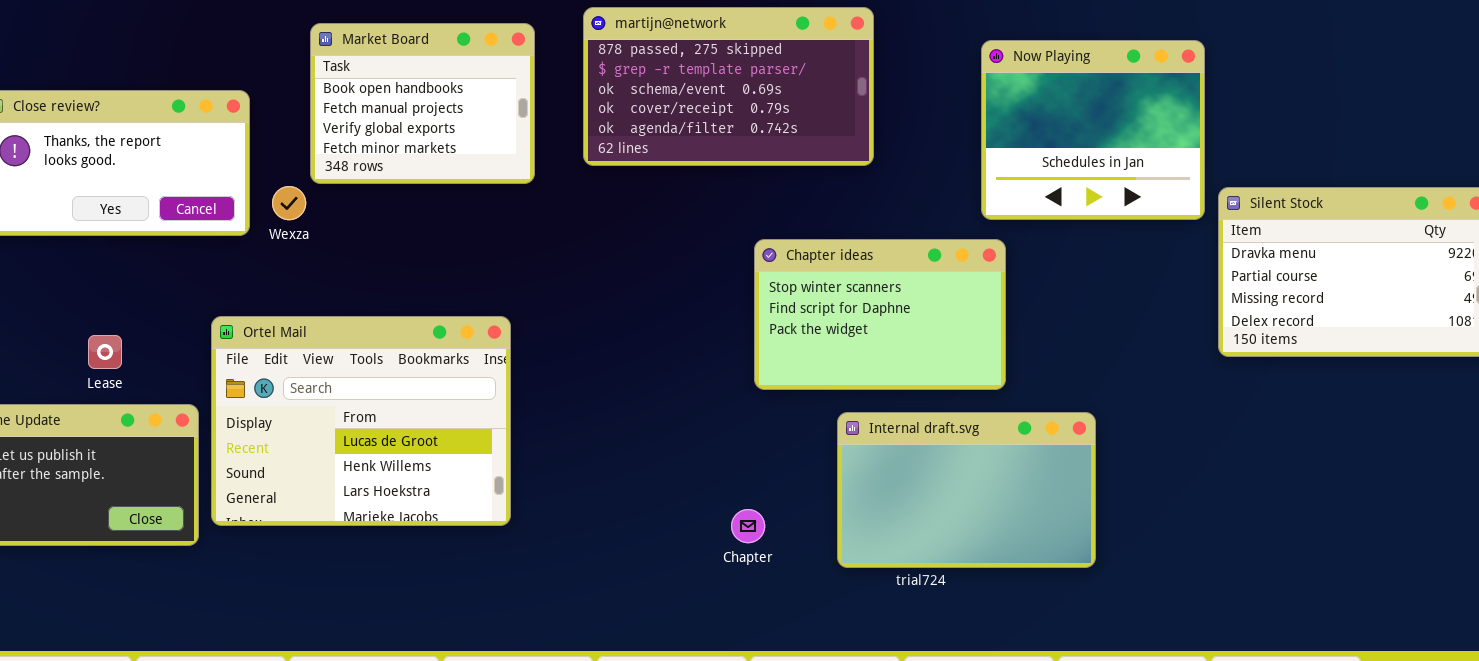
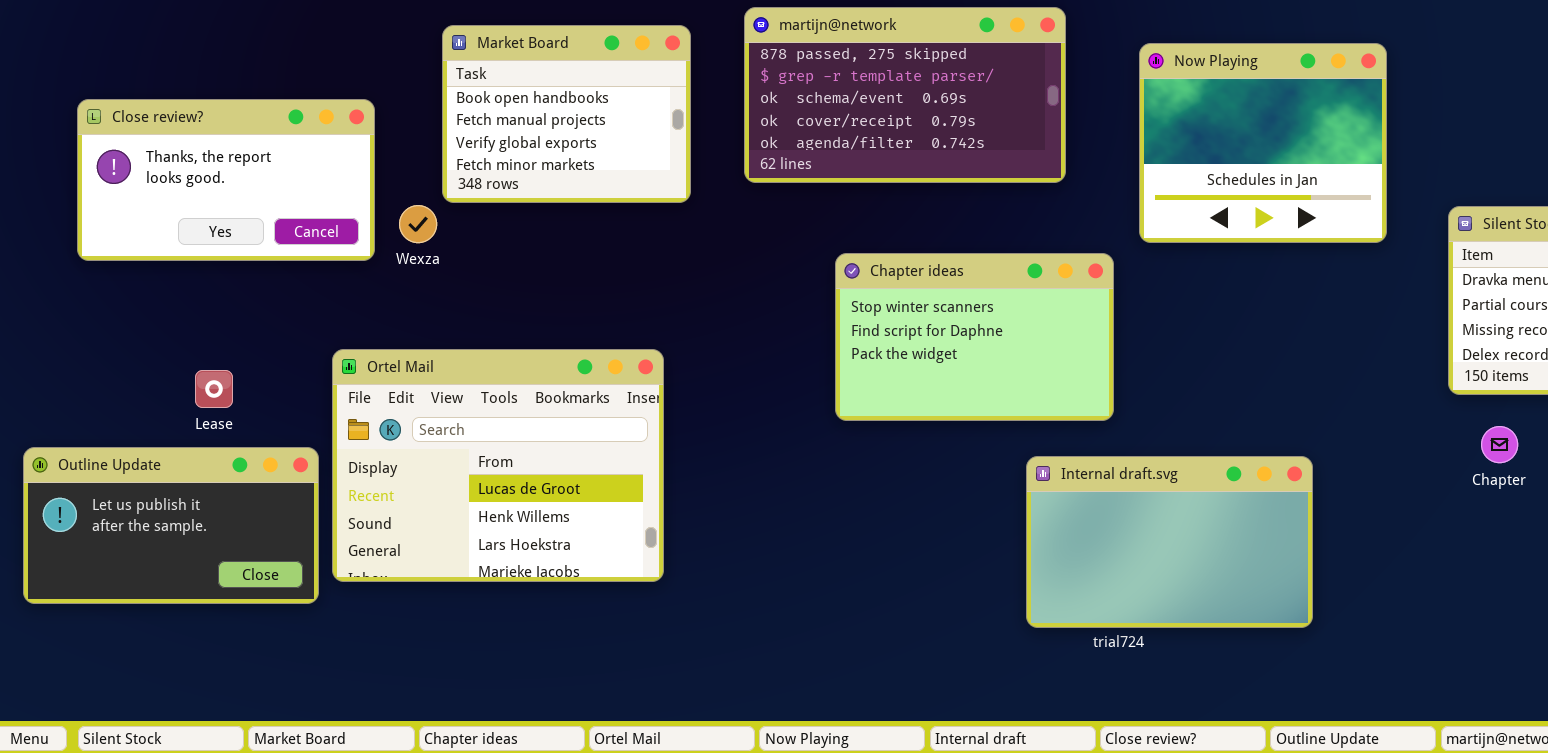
Now Playing: [981,40,1205,220] -> [1139,43,1387,243], moved
Chapter ideas: [754,239,1006,390] -> [835,253,1114,421], moved
Chapter: [731,509,765,543] -> [1481,426,1518,463], moved

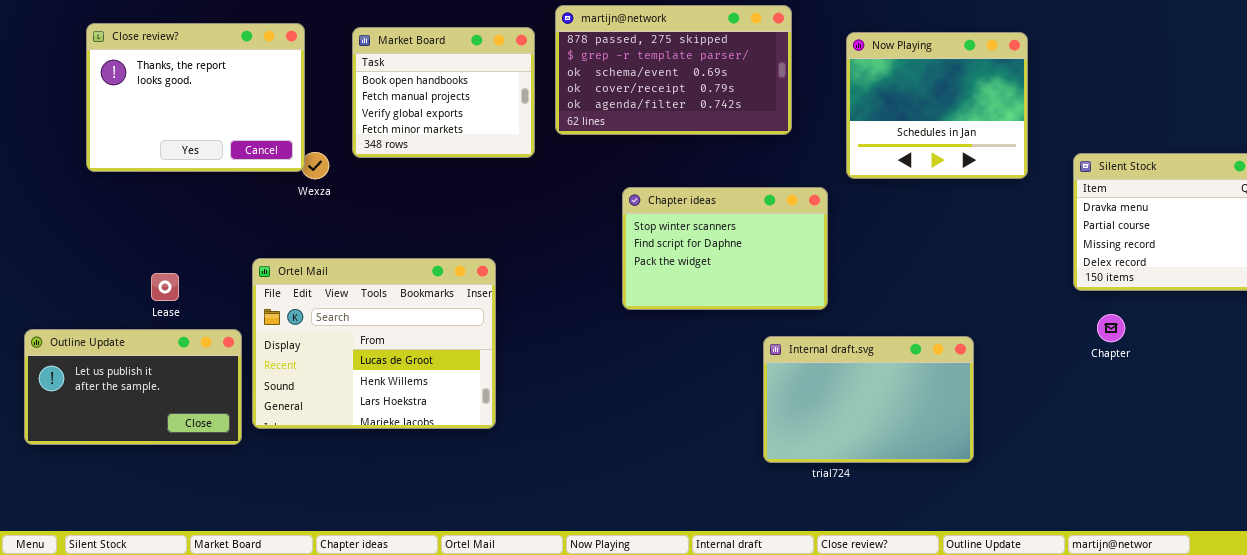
Market Board: [442,25,691,203] -> [352,27,535,158], moved
Close review?: [77,99,375,261] -> [86,23,305,172], moved, resized

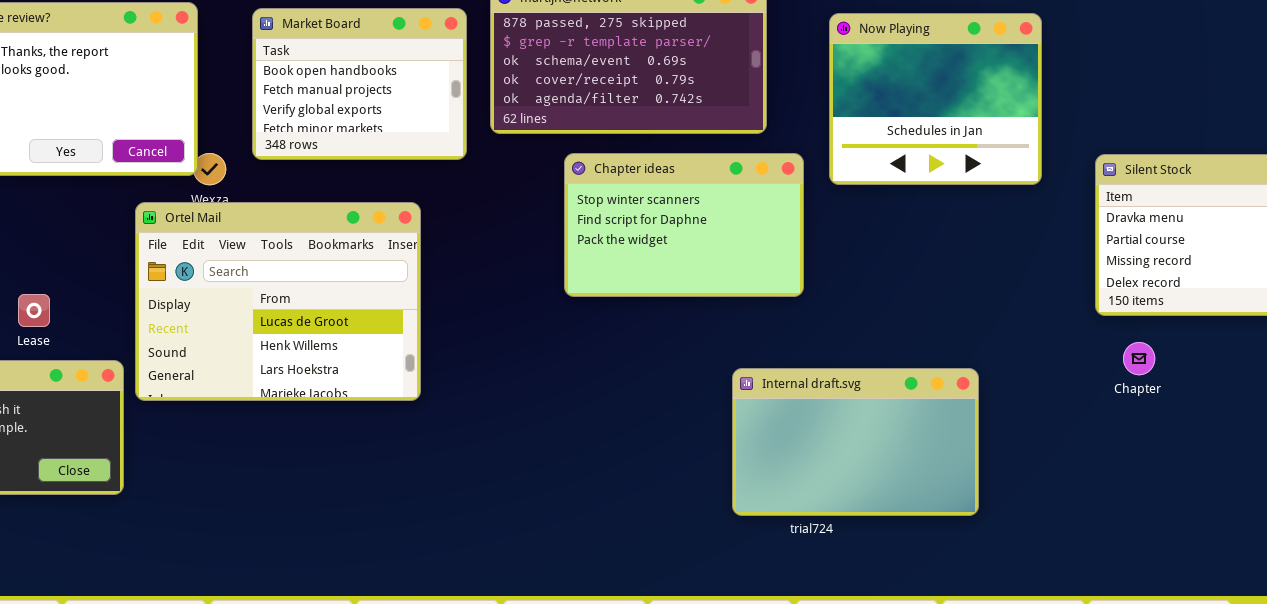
Chapter ideas: [622,187,828,310] -> [564,153,804,297], moved
Ortel Mail: [252,258,496,429] -> [135,202,421,401], moved

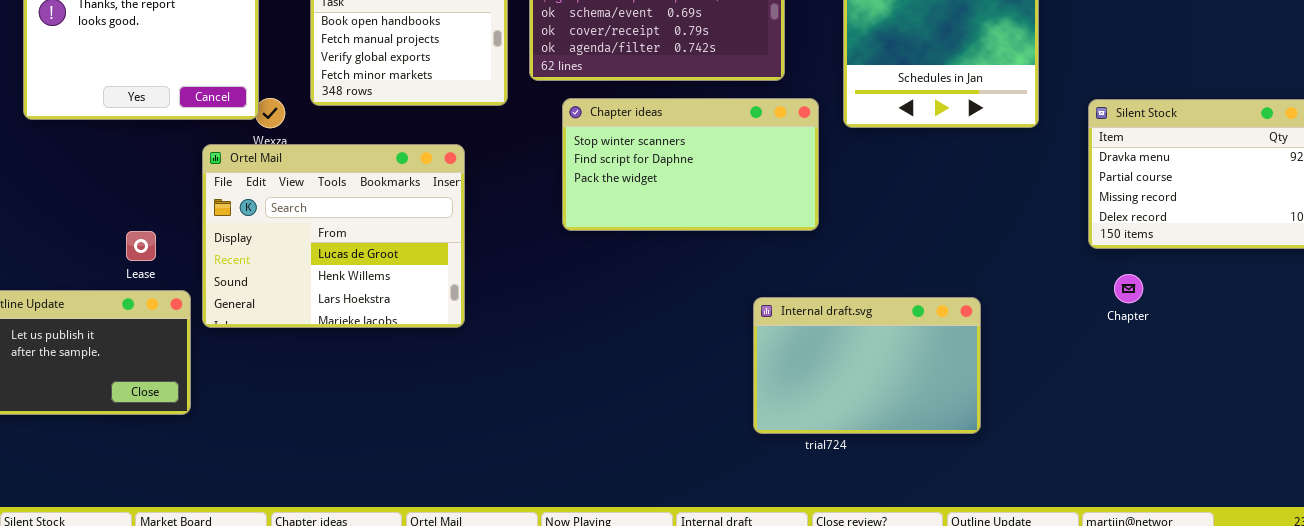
Chapter ideas: [564,153,804,297] -> [562,98,819,231], resized
Lease: [18,294,50,327] -> [126,231,156,261], moved

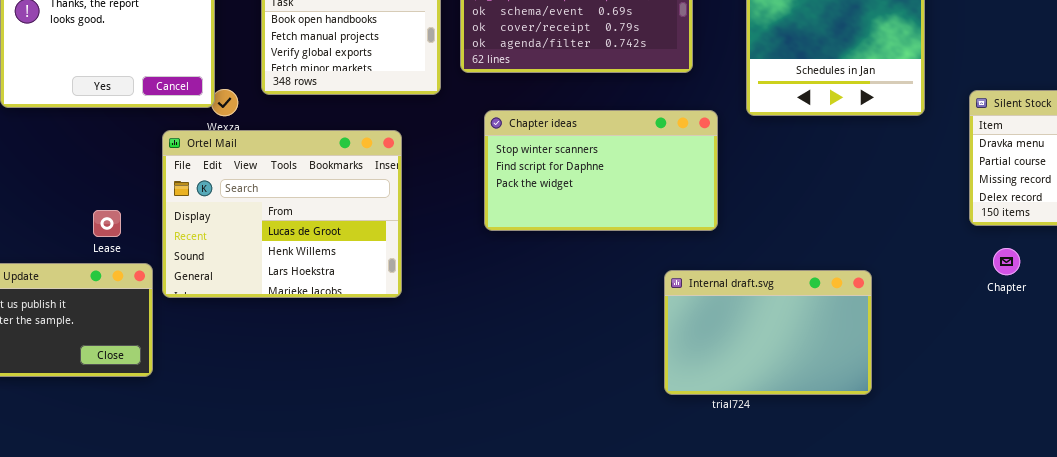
Chapter ideas: [562,98,819,231] -> [484,110,718,231], moved

